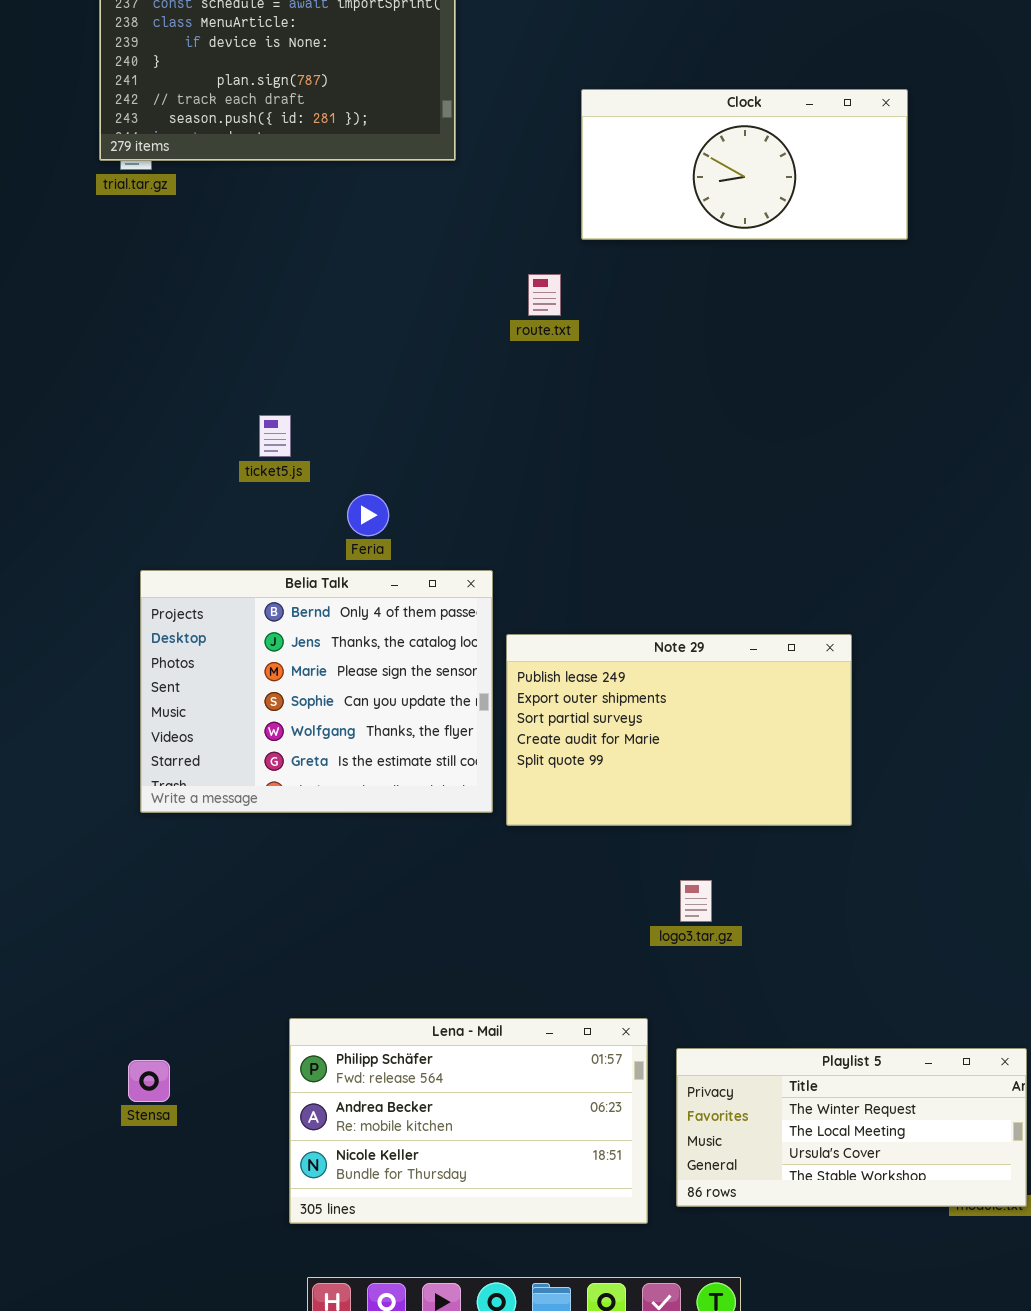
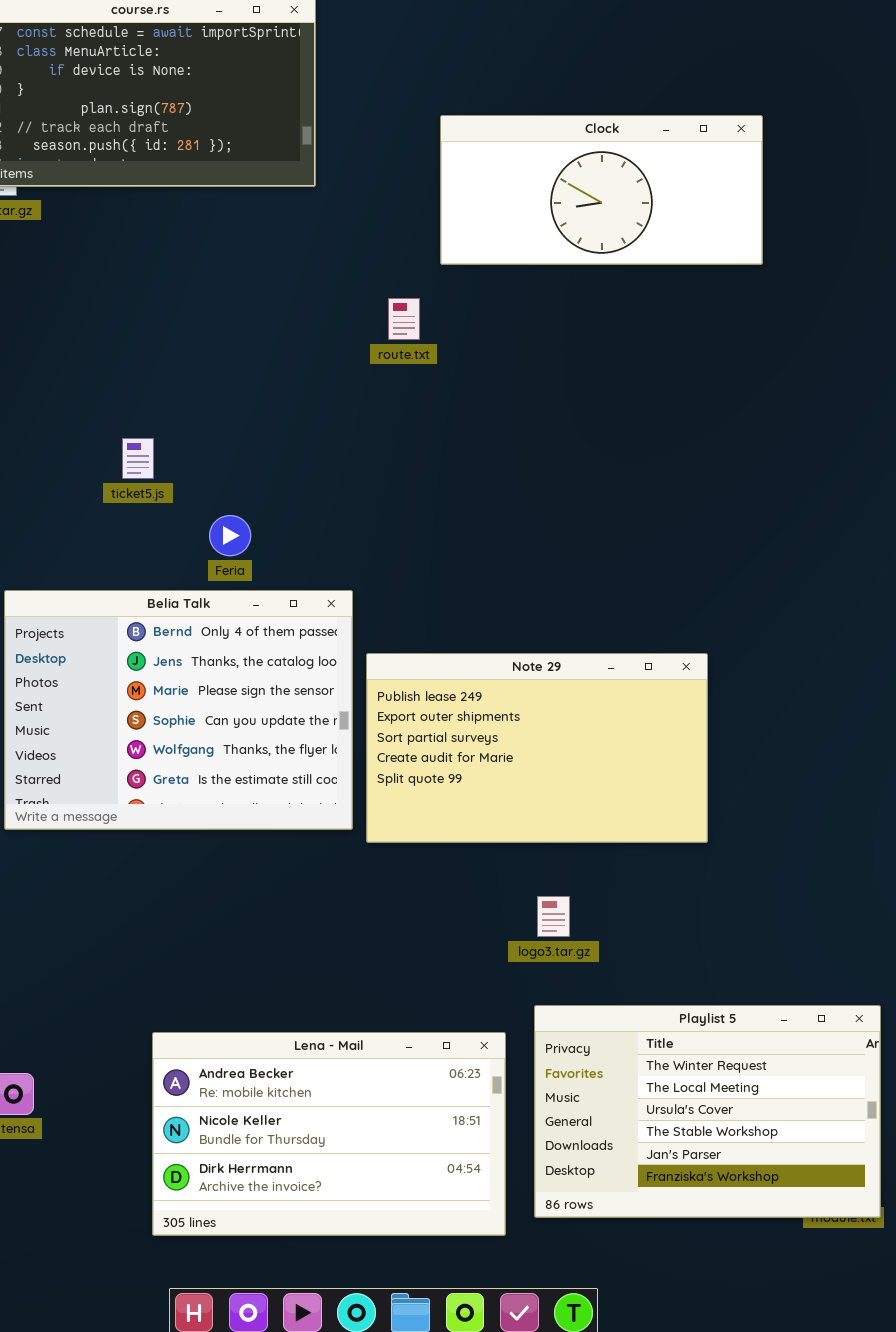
Lena - Mail: [289,1018,648,1224] -> [152,1032,506,1236], scrolled down 1 row
Playlist 5: [676,1048,1027,1207] -> [534,1005,881,1218], resized

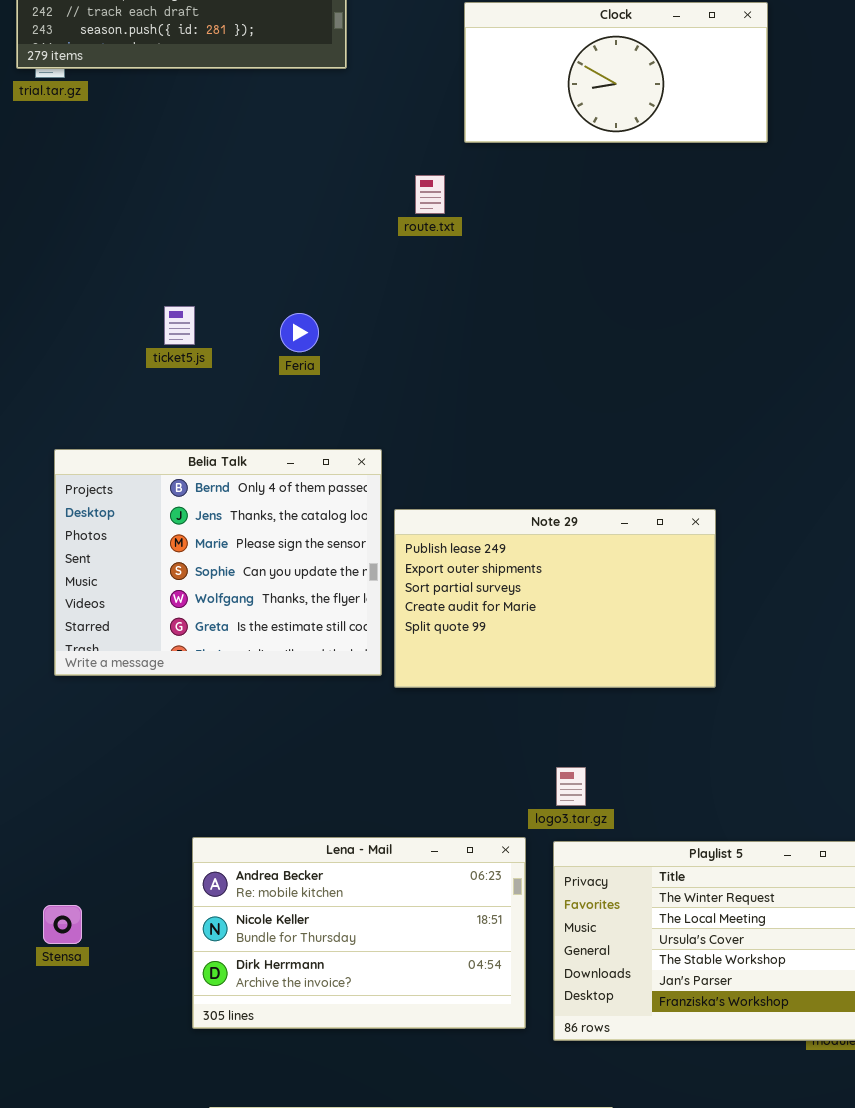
Feria: [209,515,251,556] -> [280,313,319,352], moved
logo3.tar.gz: [537,896,570,937] -> [556,767,586,806], moved
Lena - Mail: [152,1032,506,1236] -> [192,837,526,1029], moved

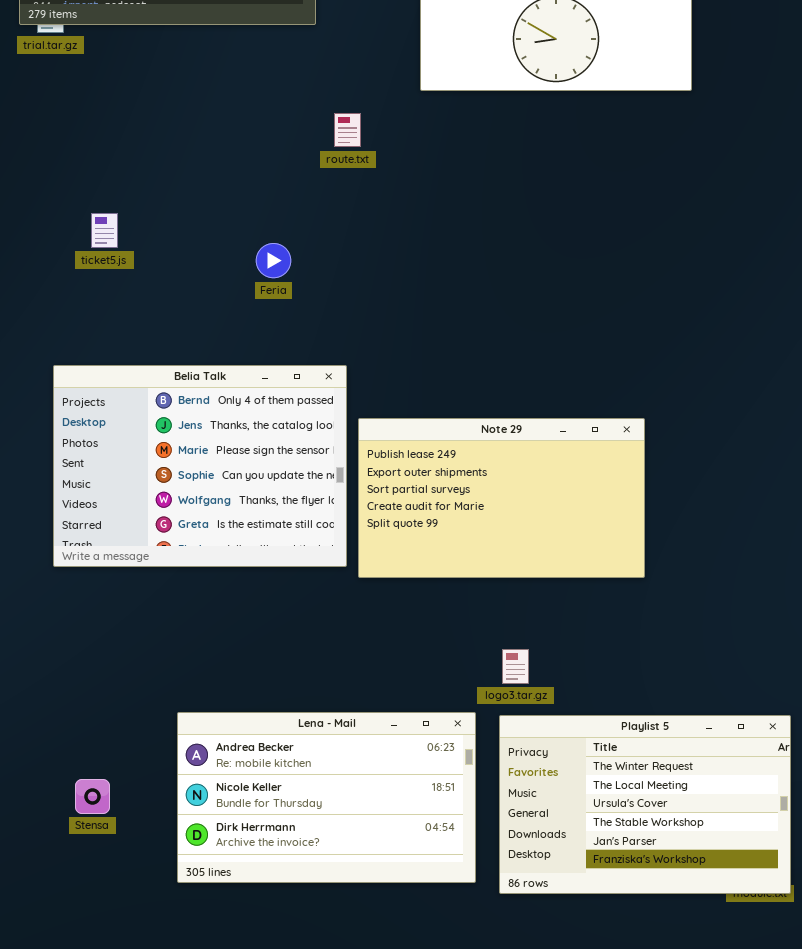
route.txt: [415,175,445,214] -> [334,113,361,147], moved
ticket5.js: [164,306,195,345] -> [91,213,118,248], moved
Stensa: [43,905,82,944] -> [75,779,110,814], moved

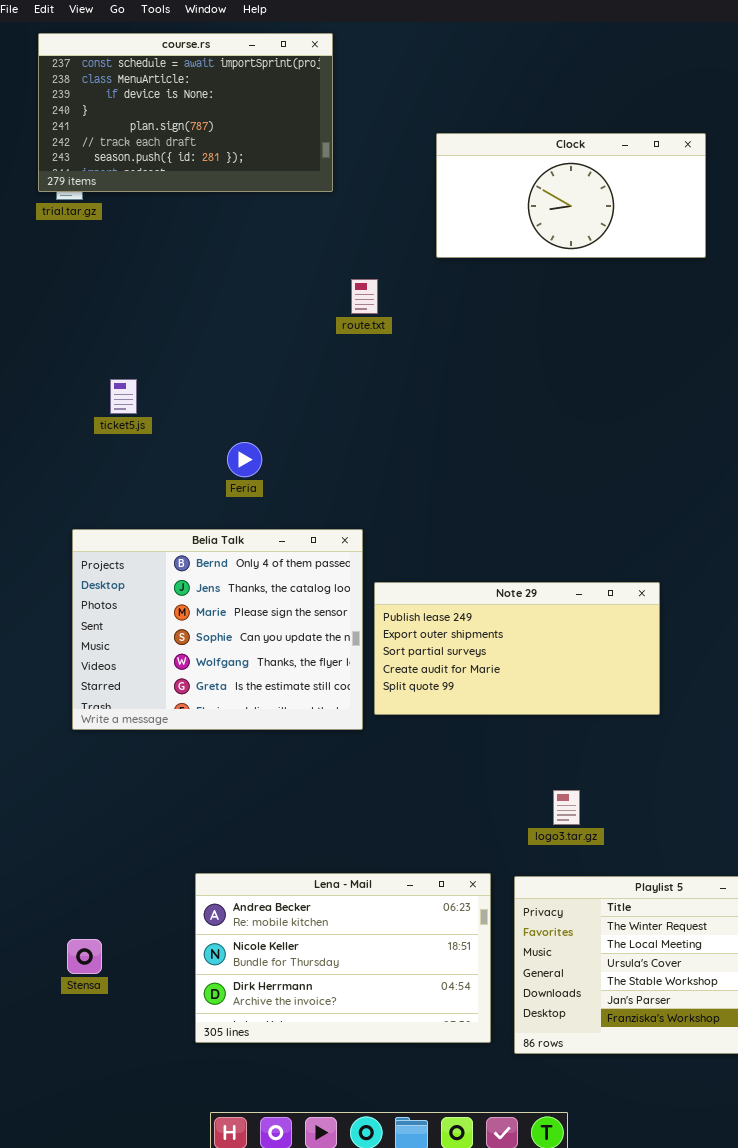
Feria: [256,243,291,278] -> [227,442,262,477], moved
Note 29: [358,418,645,578] -> [374,582,660,715], resized
logo3.tar.gz: [502,649,529,684] -> [553,790,580,825], moved
Stensa: [75,779,110,814] -> [67,939,102,974], moved

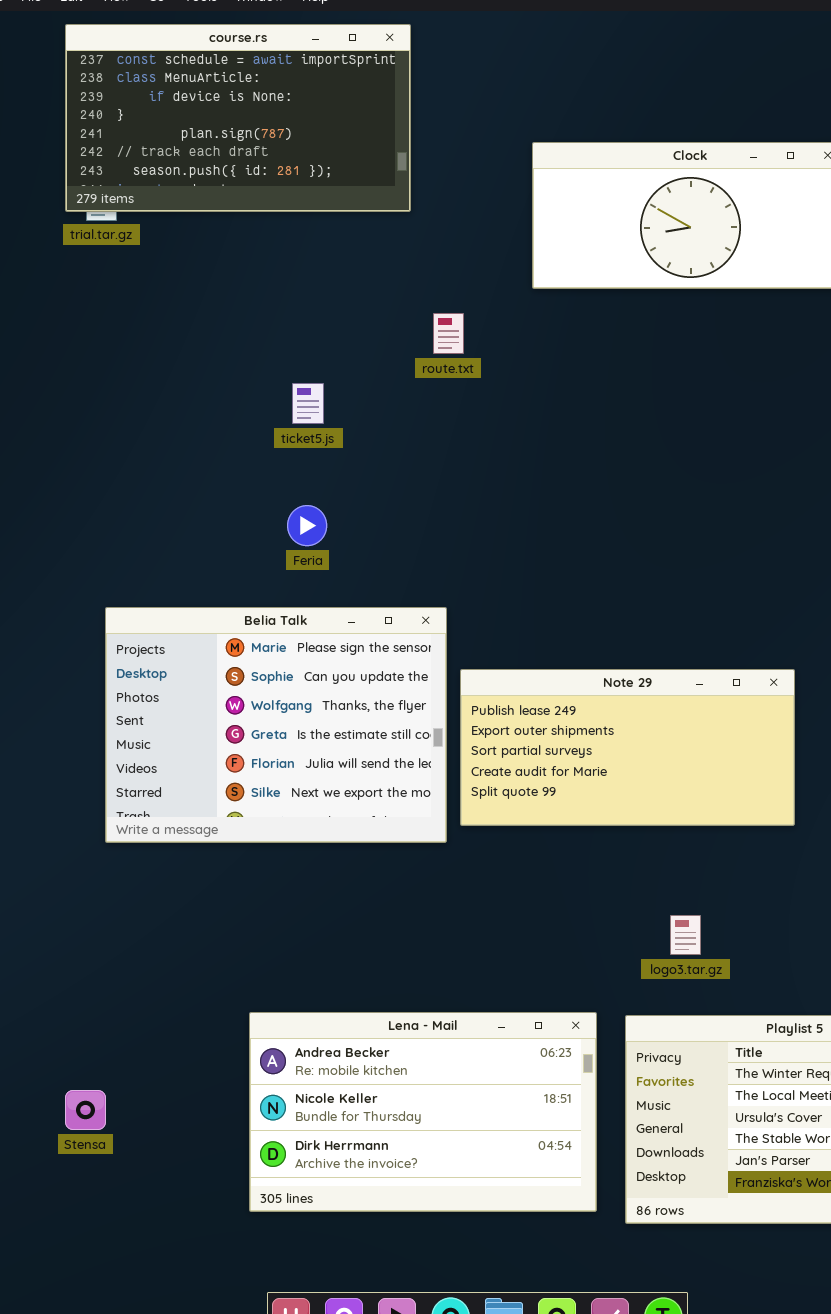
ticket5.js: [110,379,137,414] -> [292,383,324,424], moved
Belia Talk: [72,529,363,730] -> [105,607,447,843], scrolled down 2 rows
Stensa: [67,939,102,974] -> [65,1090,106,1130], moved

